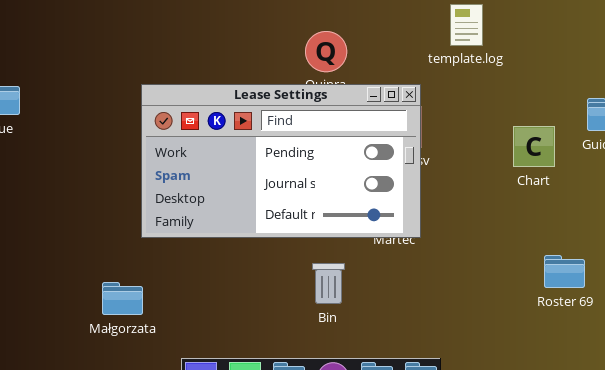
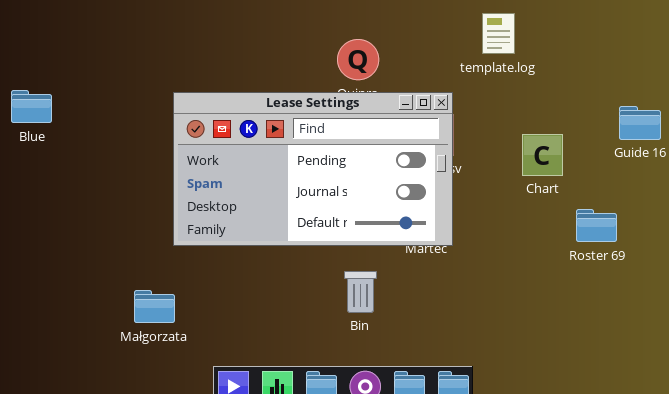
Chart: [513,126,555,167] -> [522,134,563,176], moved
Roster 69: [544,255,585,288] -> [576,209,617,242], moved

